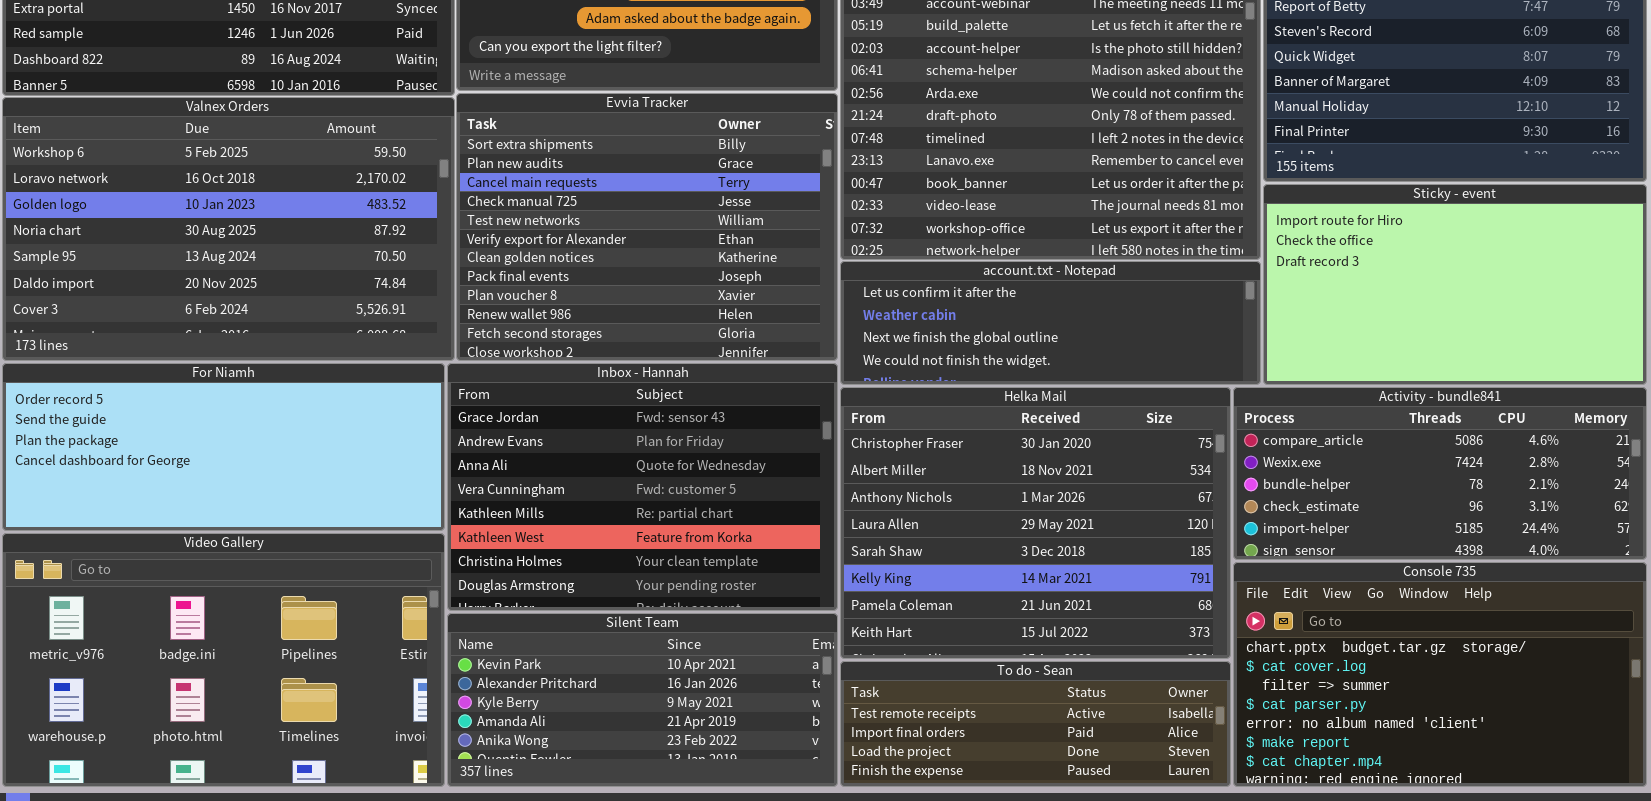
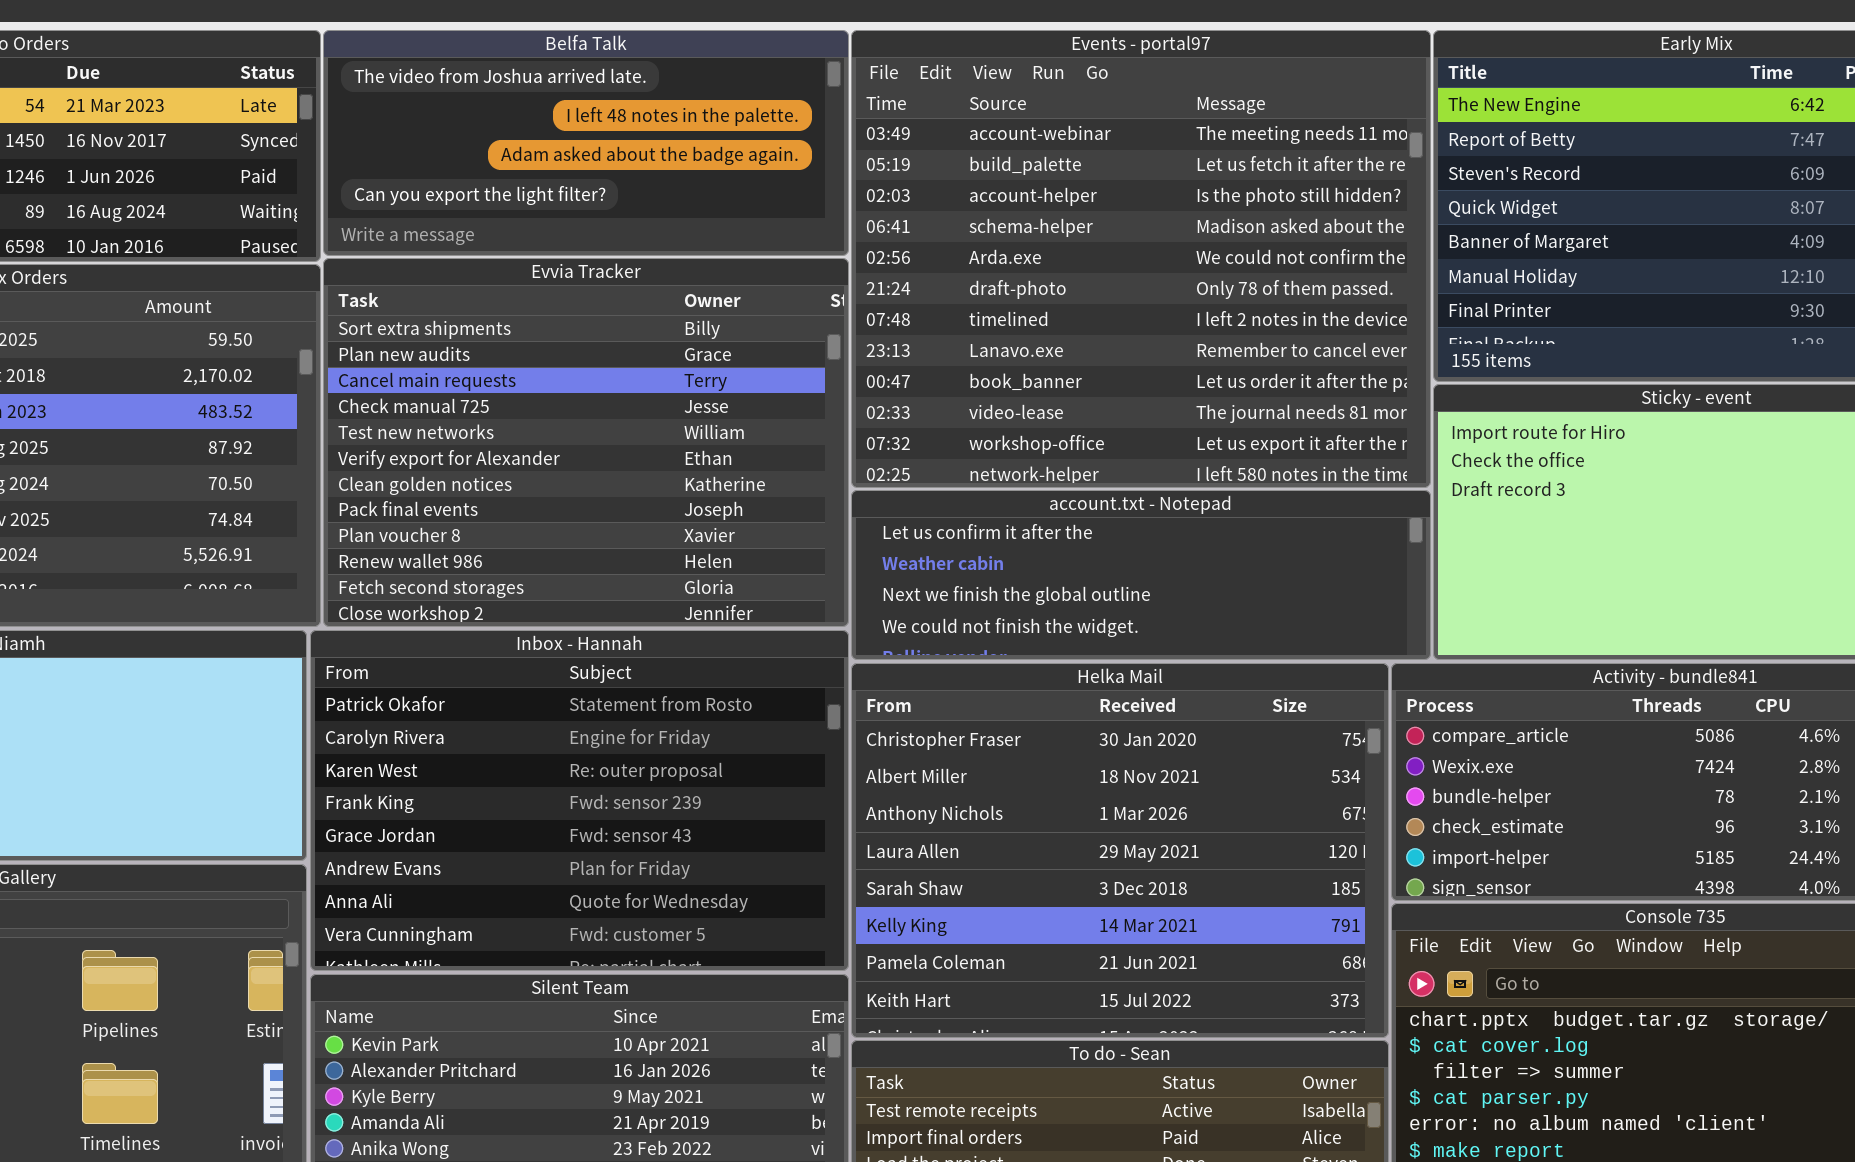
Inbox - Hannah: [447,363,838,611] -> [310,630,849,971], scrolled up 4 rows

